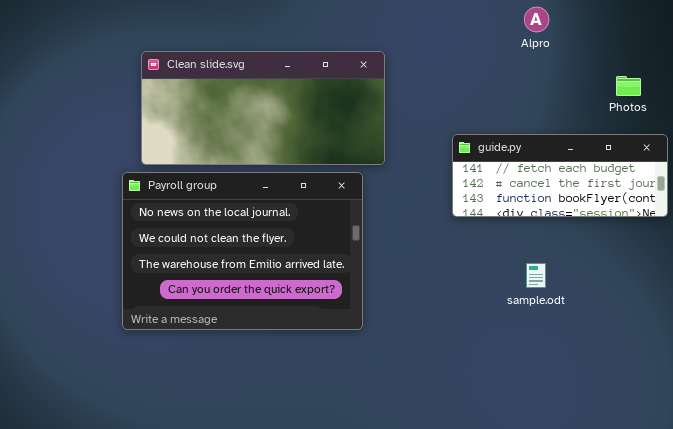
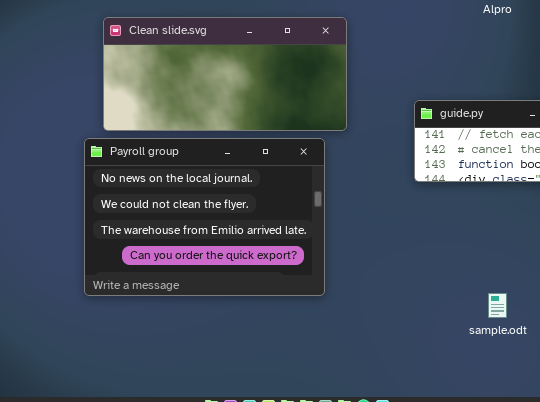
sample.odt: [526,263,546,288] -> [488,293,507,318], moved

